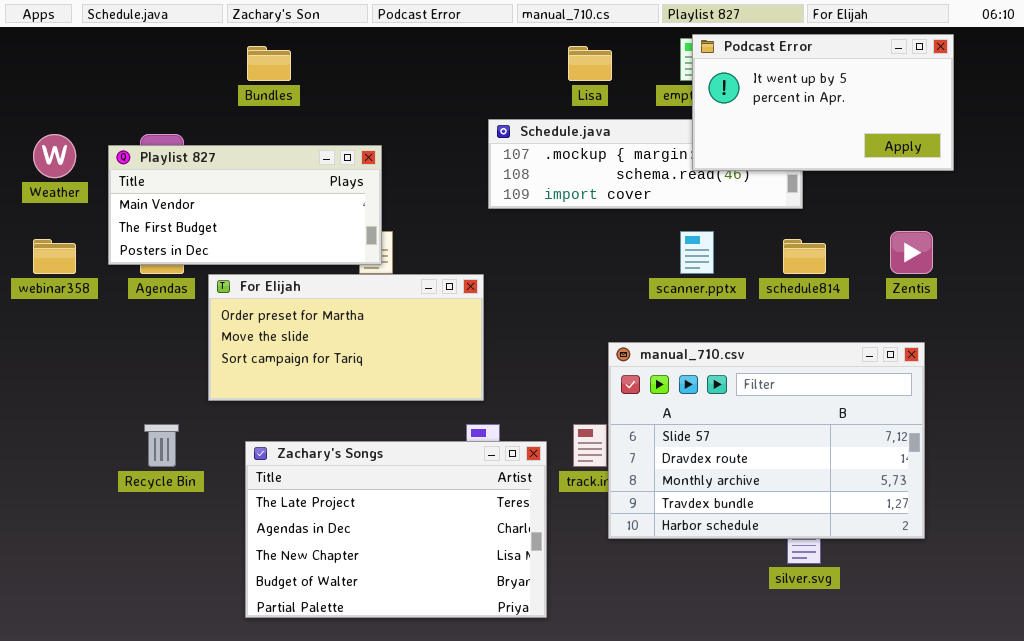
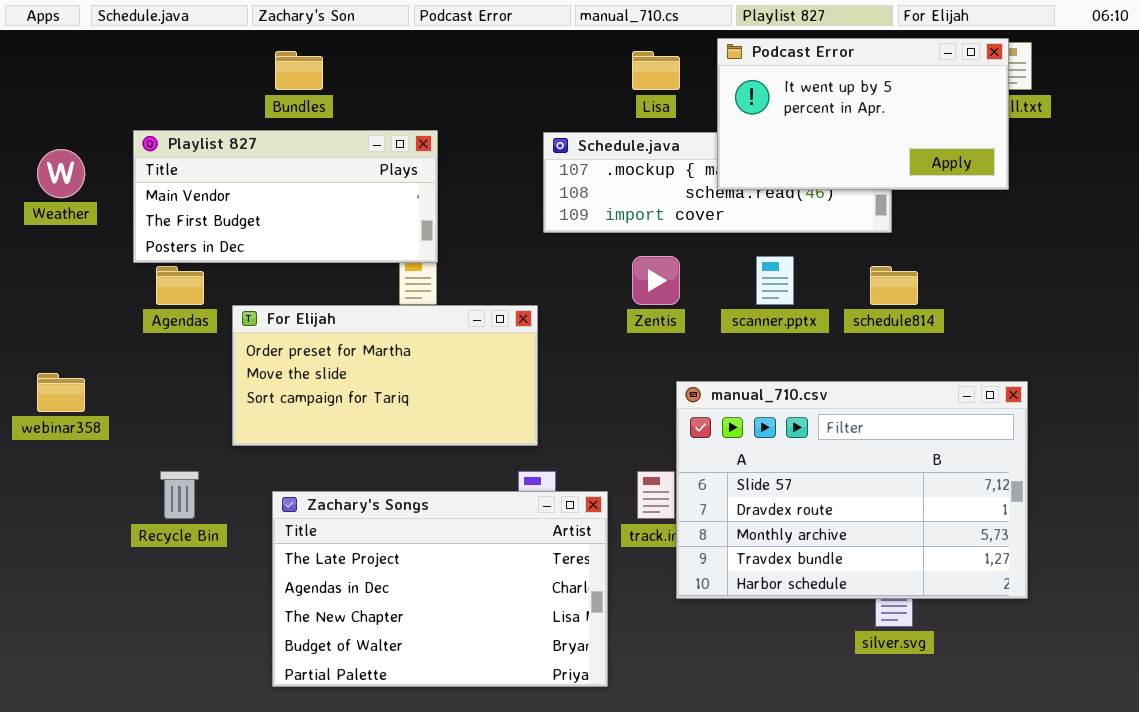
Podcast Error: [692,34,954,171] -> [717,38,1009,190], moved
Playlist 827: [108,145,382,265] -> [133,130,438,263], moved
Zentis: [890,231,933,274] -> [632,256,680,305], moved
webinar358: [33,239,76,274] -> [37,373,85,412], moved

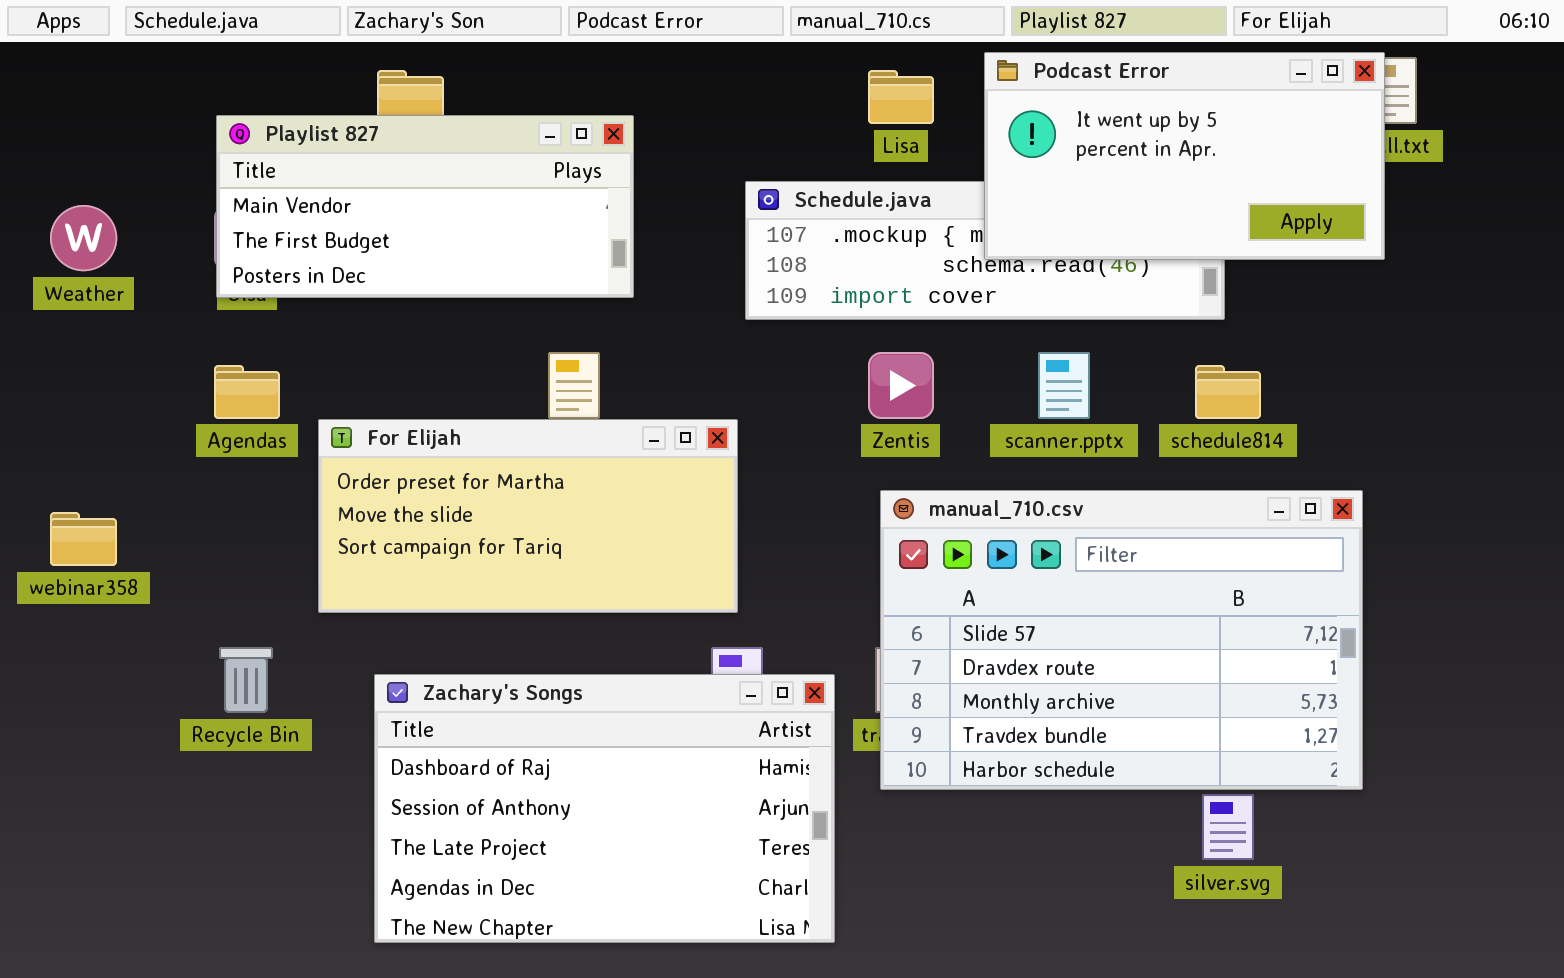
Playlist 827: [133,130,438,263] -> [216,115,634,298], moved
manual_710.csv: [676,381,1028,599] -> [880,490,1363,790], moved
Zachary's Songs: [272,491,608,687] -> [374,674,835,943], scrolled up 2 rows

